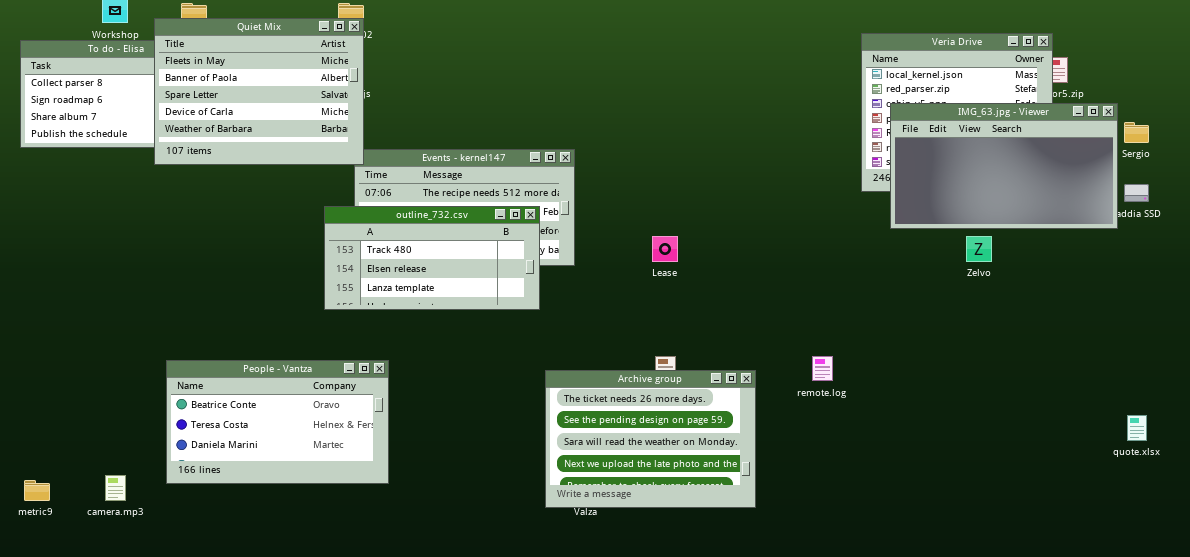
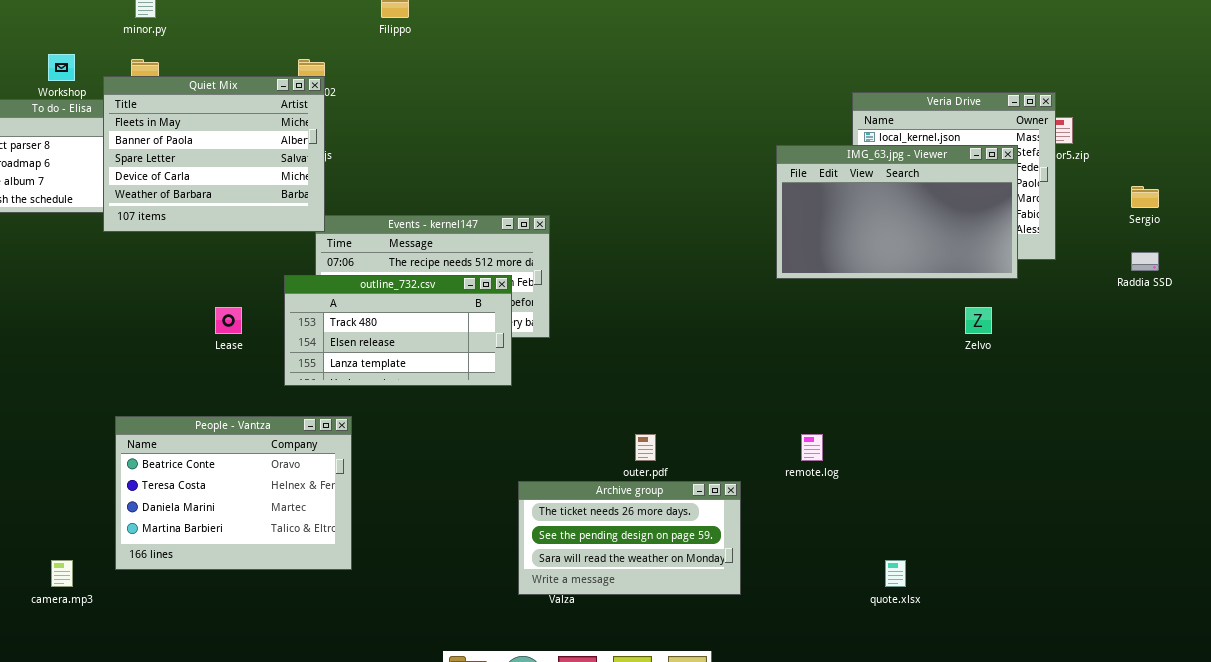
IMG_63.jpg - Viewer: [890,103,1118,229] -> [776,145,1018,279], moved
Lease: [652,236,678,262] -> [215,307,242,334], moved
People - Vantza: [166,360,389,484] -> [115,416,352,570], resized
Archive group: [545,370,756,508] -> [518,481,741,595], resized
quote.xlsx: [1127,415,1147,441] -> [885,560,906,587], moved

